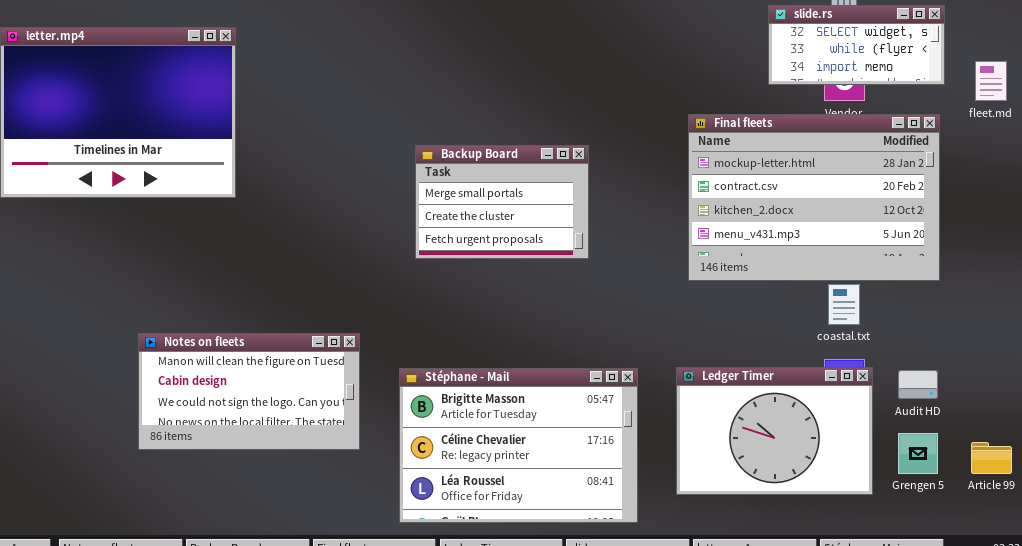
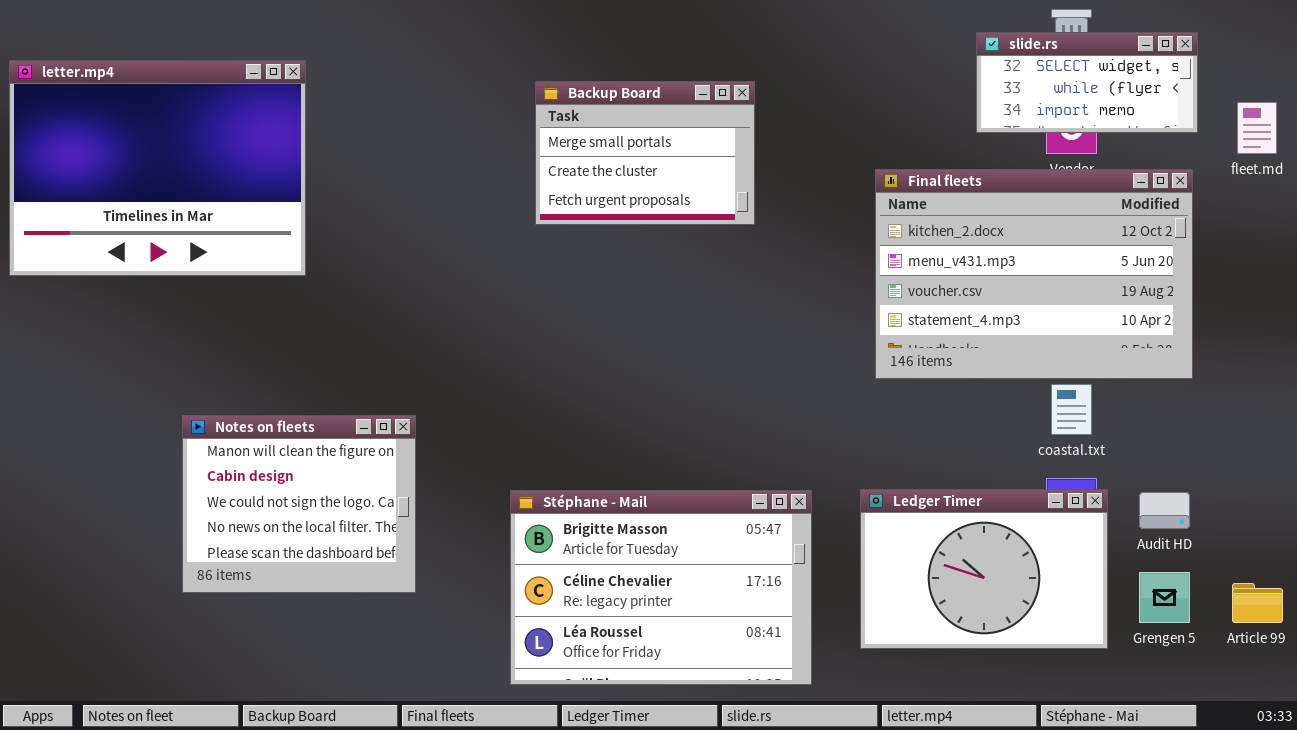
Final fleets: [688,114,940,281] -> [875,169,1193,379], scrolled down 2 rows
Backup Board: [415,145,589,259] -> [535,81,755,225], moved
Notes on fleets: [138,333,360,450] -> [182,415,416,593], resized

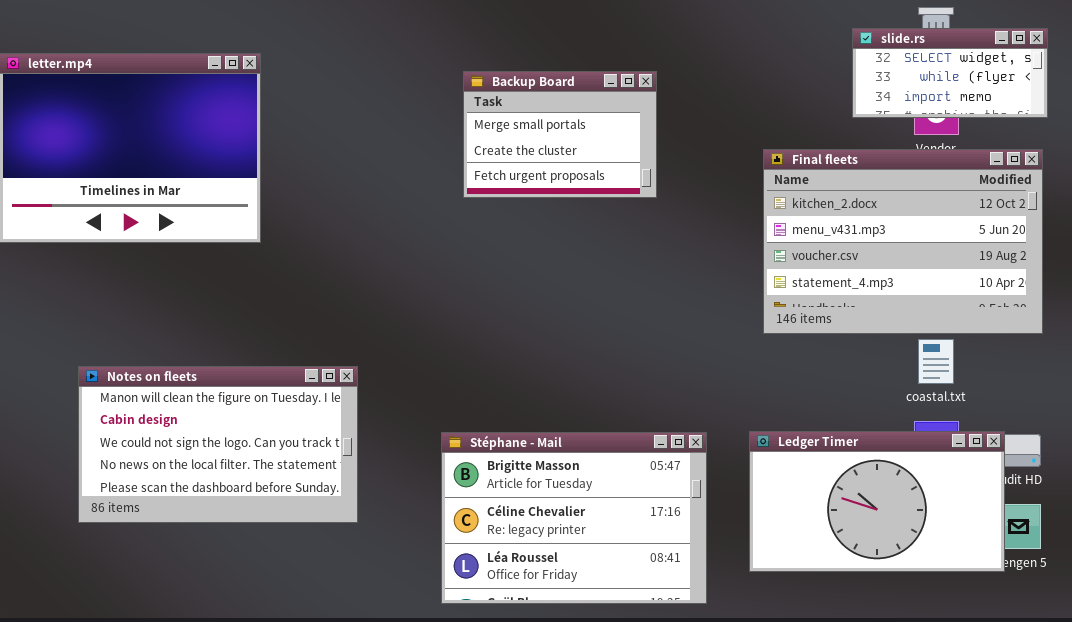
Notes on fleets: [182,415,416,593] -> [78,366,358,523], resized
Ledger Timer: [860,489,1108,649] -> [749,431,1005,572], resized

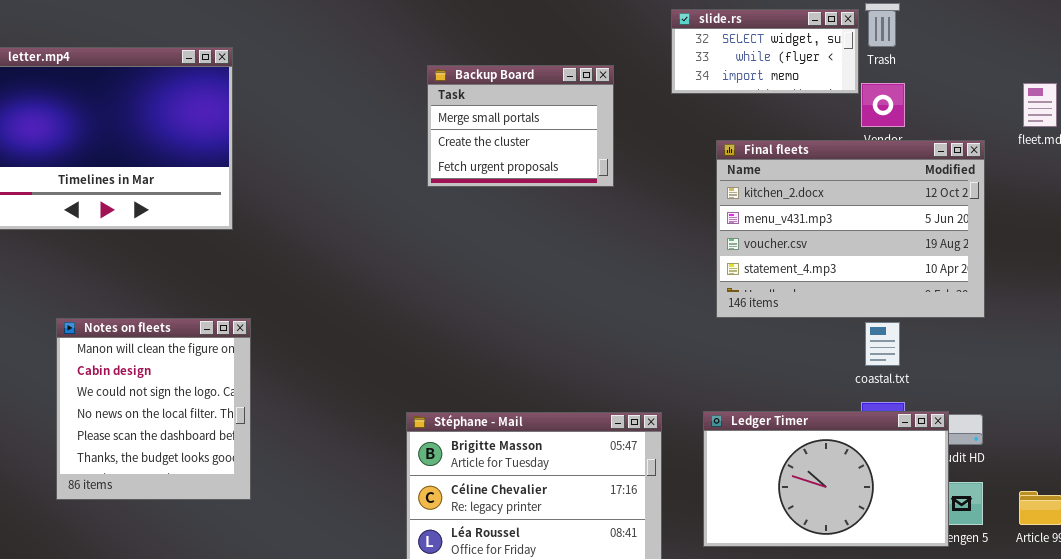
slide.rs: [852,28,1048,118] -> [671,9,859,94], moved
Notes on fleets: [78,366,358,523] -> [56,318,251,500], resized

